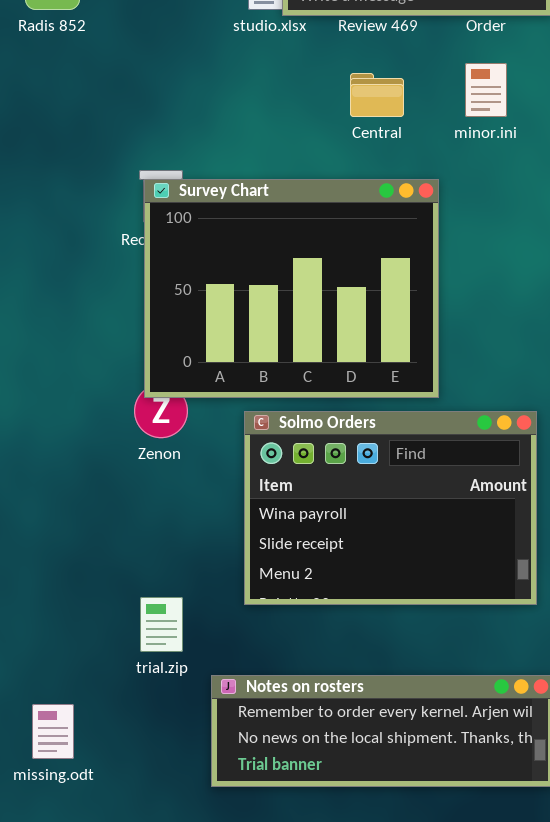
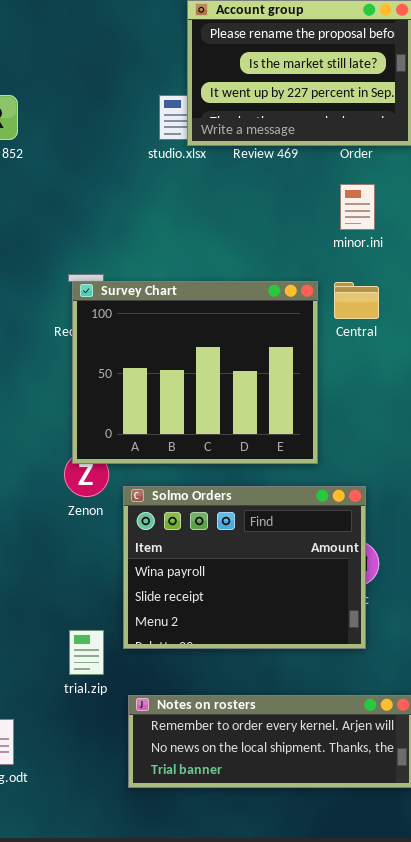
Central: [350,73,404,117] -> [334,282,379,319], moved
Solmo Orders: [244,411,537,605] -> [123,486,366,649], moved

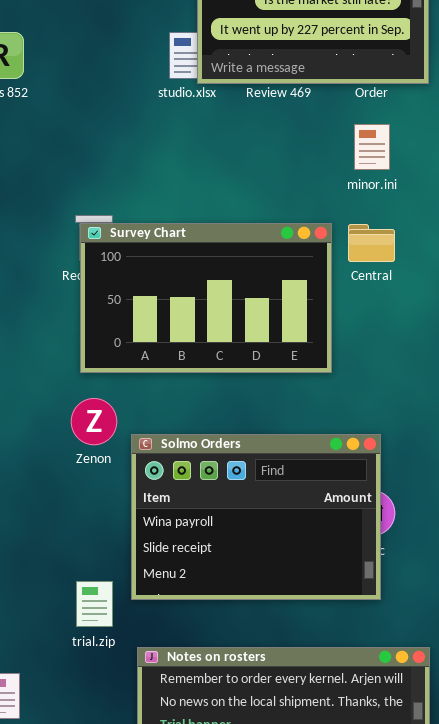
Survey Chart: [72,281,318,464] -> [80,223,332,373], resized

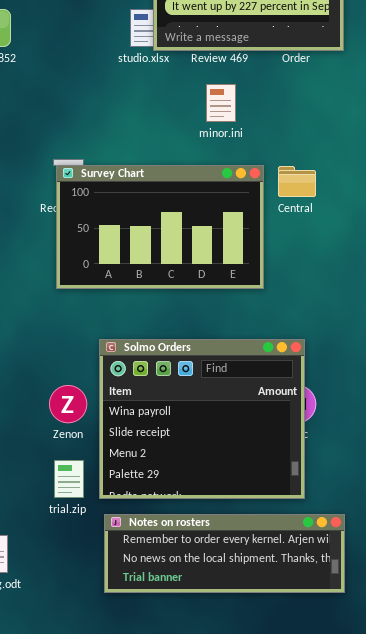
minor.ini: [354,124,390,170] -> [206,84,236,122], moved
Zenon: [71,398,117,445] -> [49,385,87,423], moved
Solmo Orders: [131,434,381,600] -> [99,339,305,499], resized

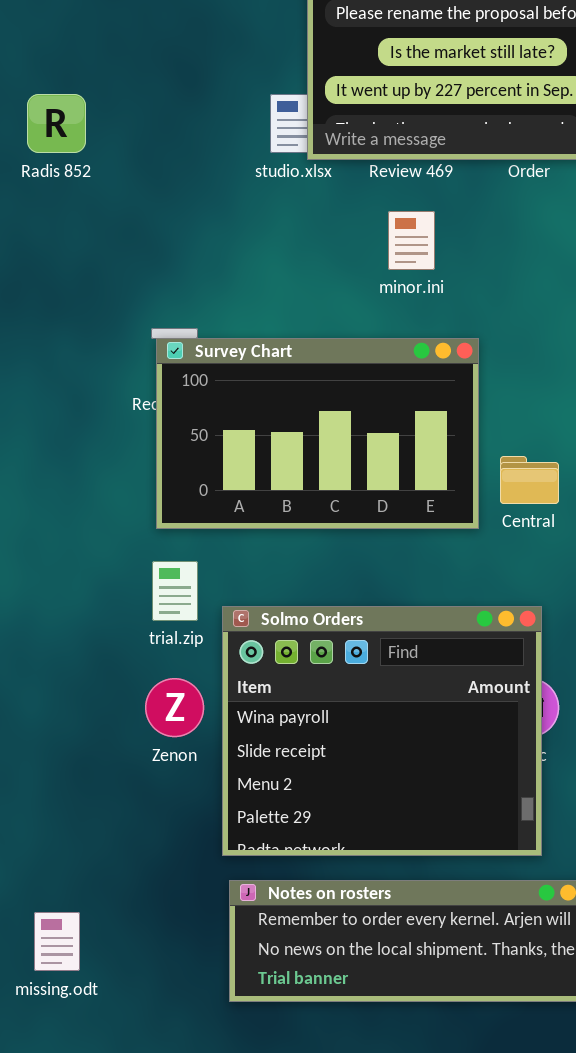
Central: [278,166,316,197] -> [500,456,559,504], moved
trial.zip: [54,460,84,498] -> [152,561,198,621], moved

